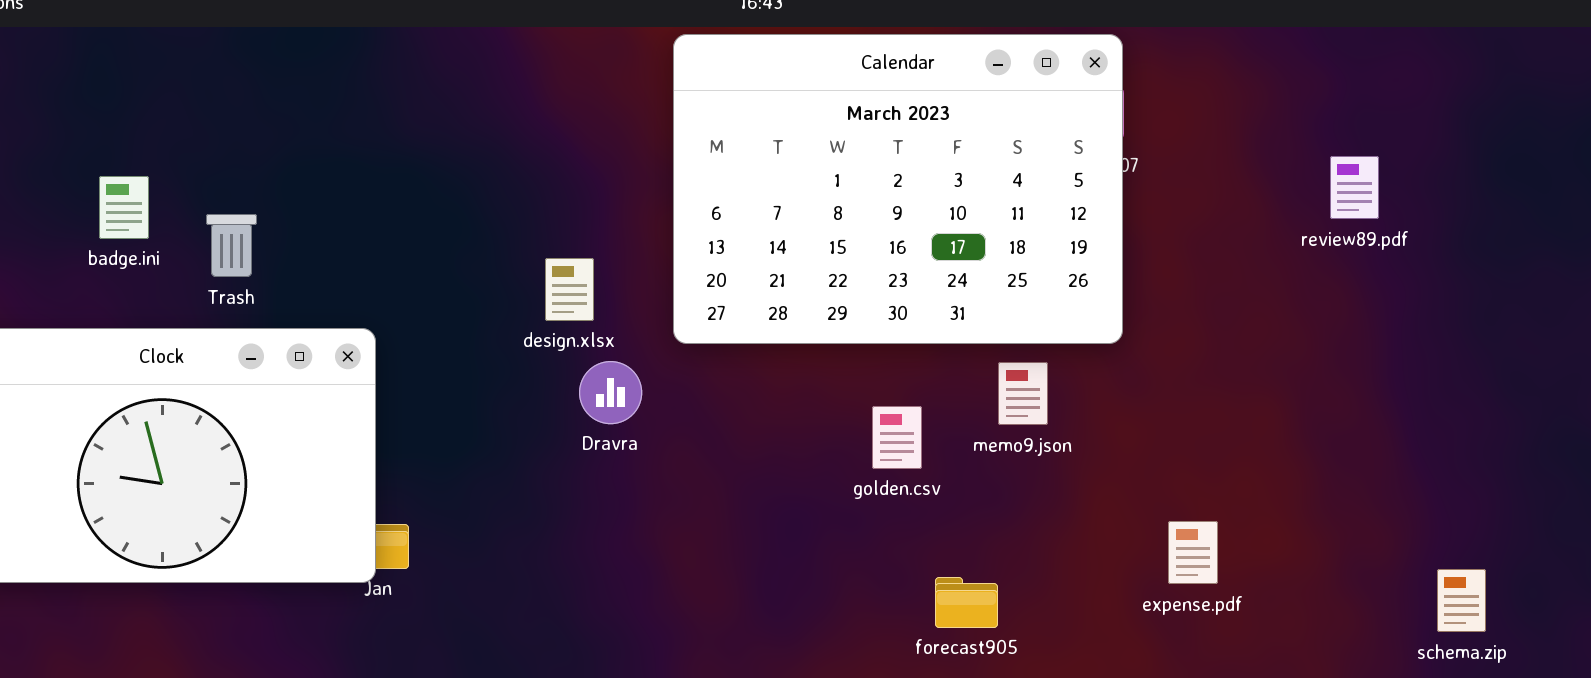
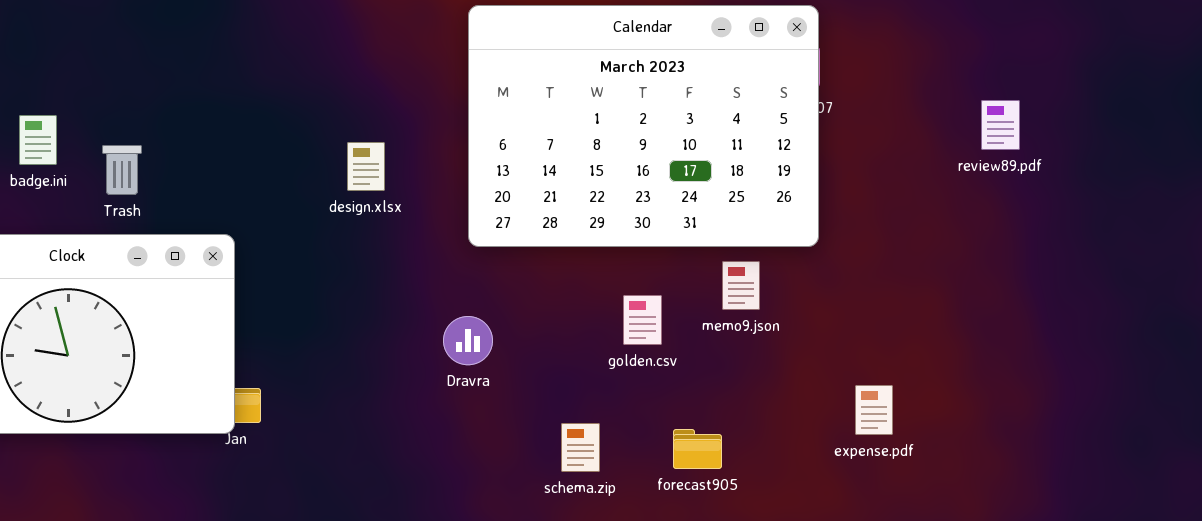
design.xlsx: [545,258,594,321] -> [347,142,385,191], moved
Dravra: [579,361,642,424] -> [443,316,493,365], moved
schema.zip: [1437,569,1486,632] -> [561,423,600,472], moved

